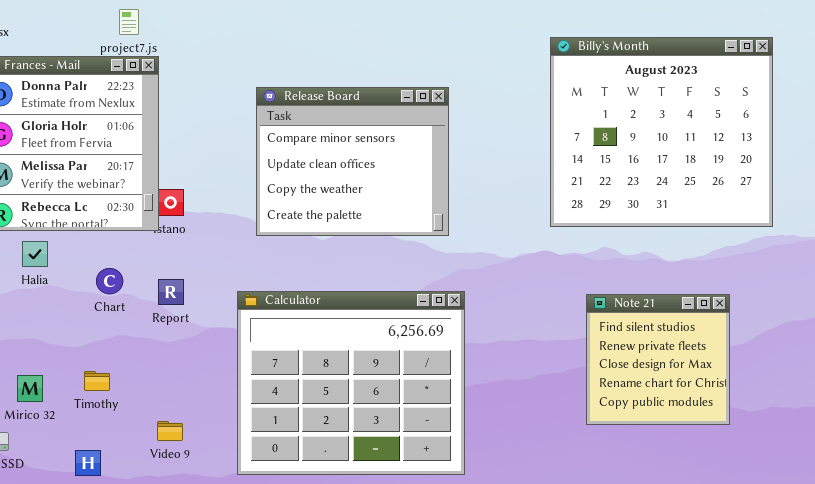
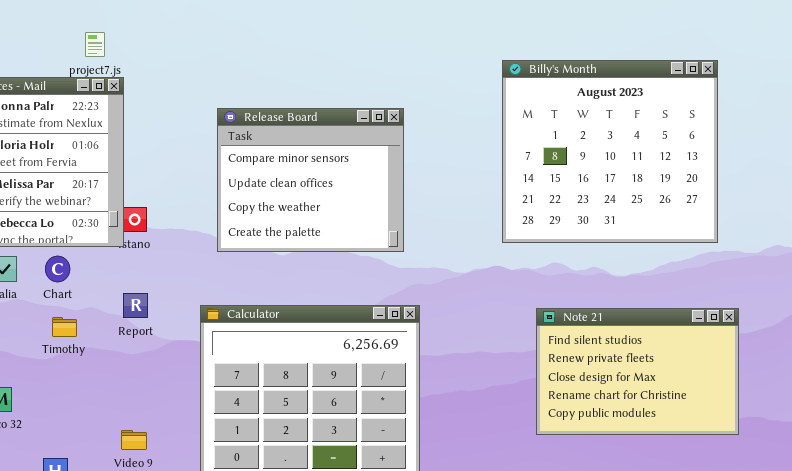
Chart: [96,268,123,294] -> [45,256,70,282], moved
Note 21: [586,294,730,425] -> [536,308,739,435], resized
Timothy: [84,371,110,391] -> [52,317,77,337], moved

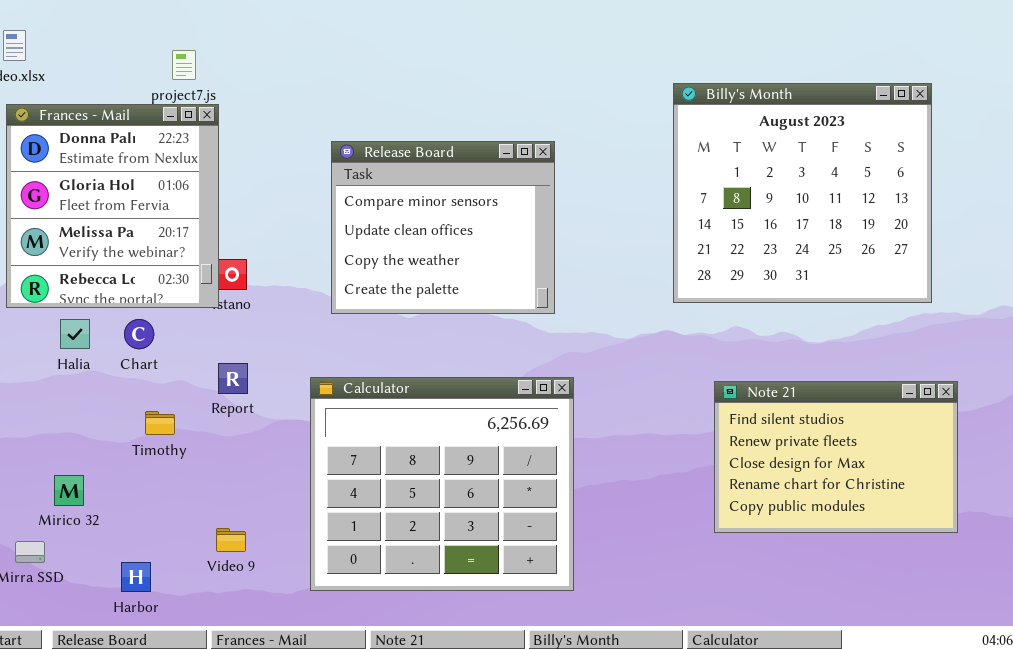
Timothy: [52,317,77,337] -> [145,411,175,435], moved

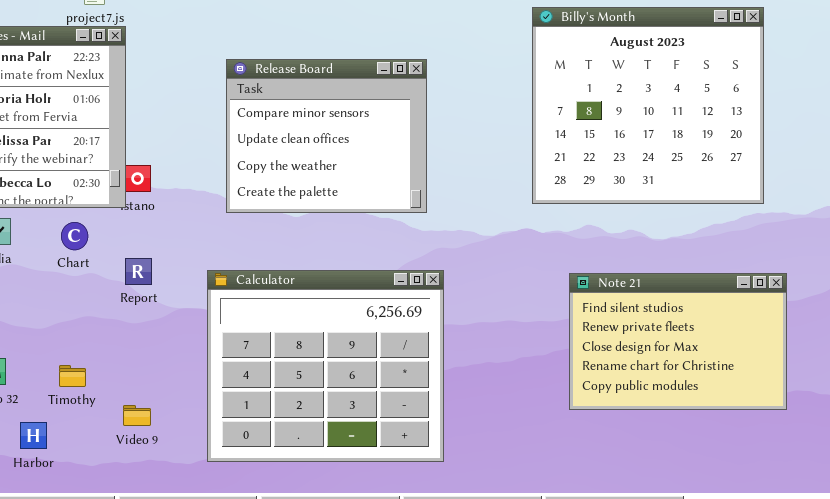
Chart: [124,319,154,349] -> [61,222,88,250], moved
Timothy: [145,411,175,435] -> [59,365,86,387], moved
Harbor: [121,562,151,592] -> [20,422,47,449], moved

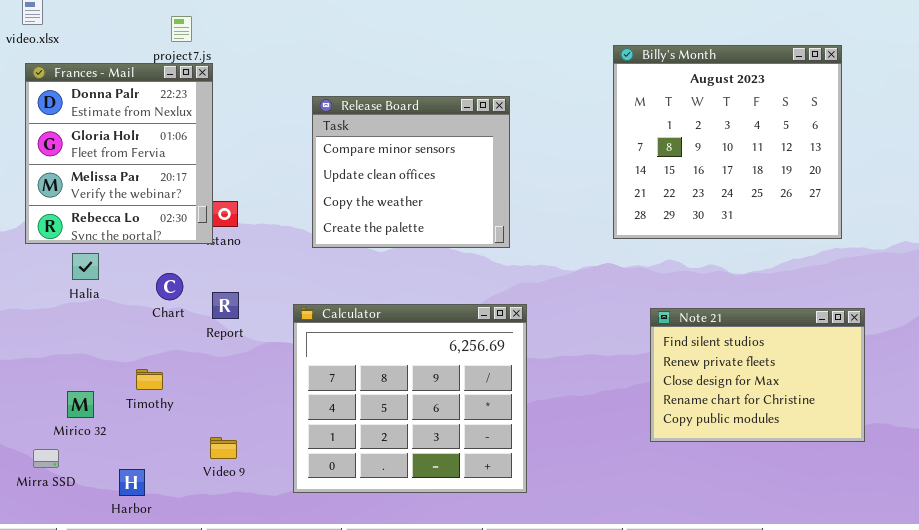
Chart: [61,222,88,250] -> [156,273,183,300], moved
Timothy: [59,365,86,387] -> [136,369,163,390], moved
Harbor: [20,422,47,449] -> [119,469,145,496], moved

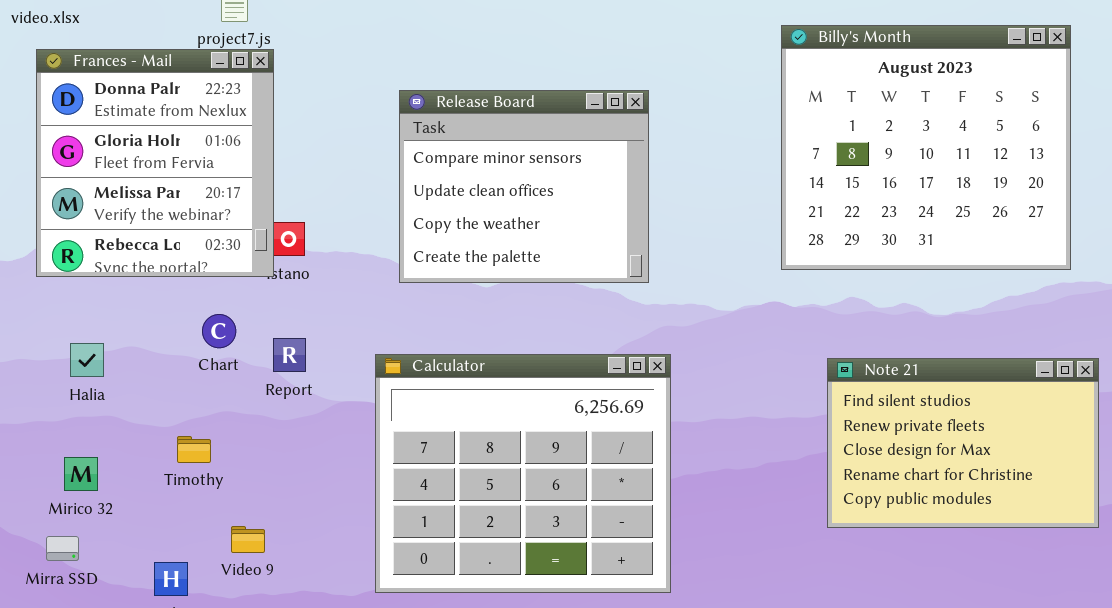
Halia: [72,253,99,280] -> [70,343,104,377], moved
Mirico 32: [67,391,94,418] -> [64,457,98,491], moved
Video 9: [210,437,237,459] -> [231,526,265,553], moved

